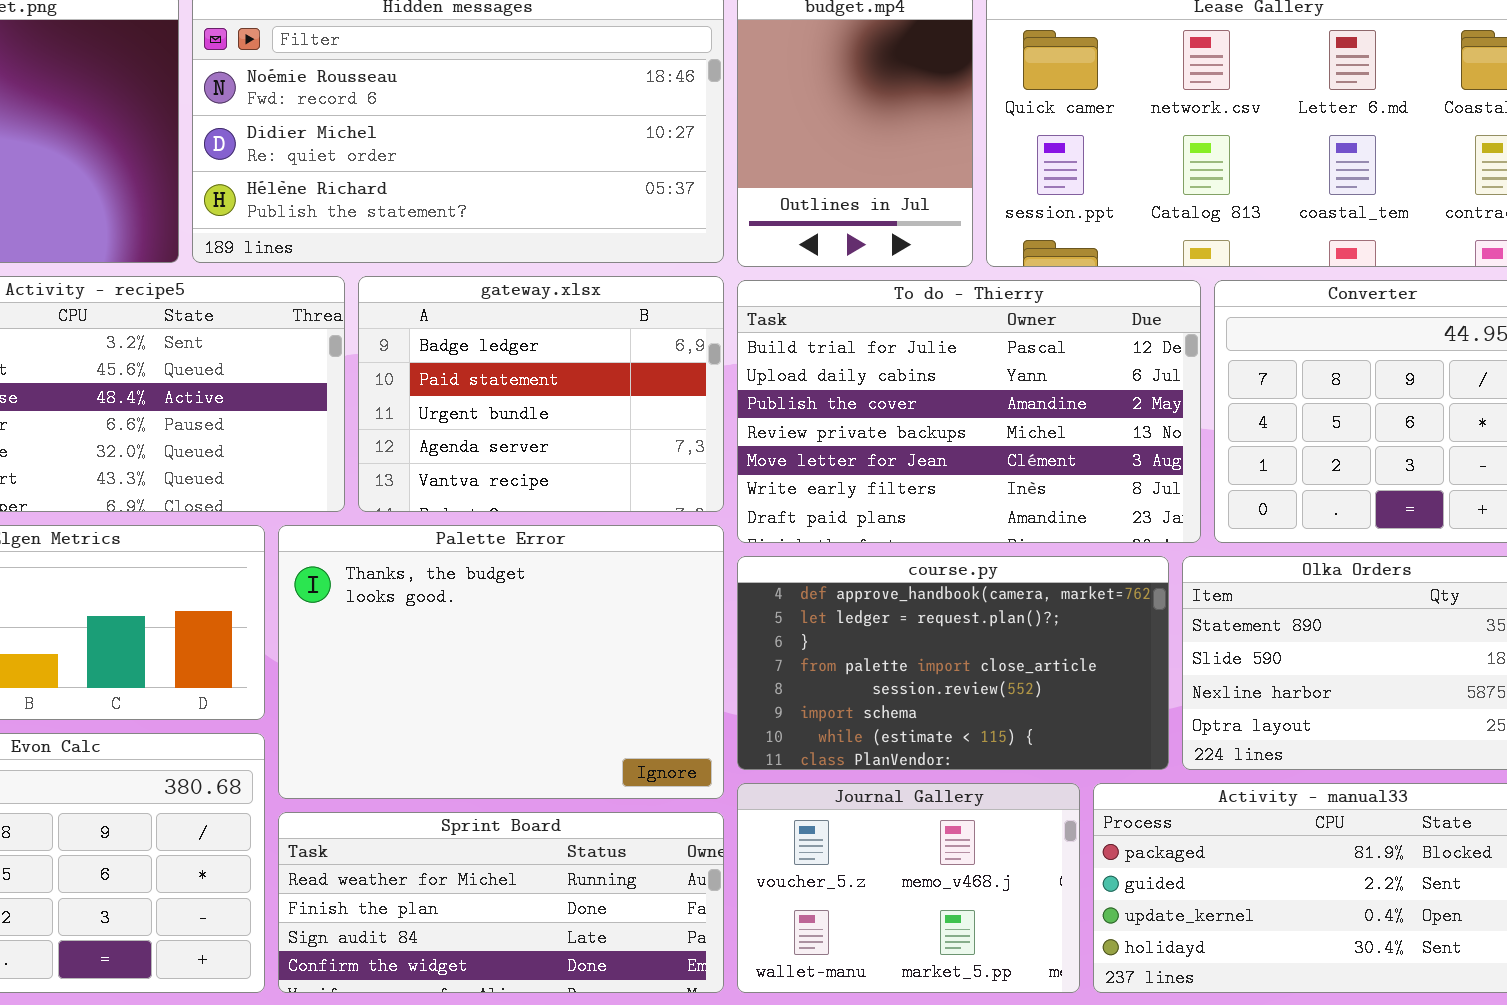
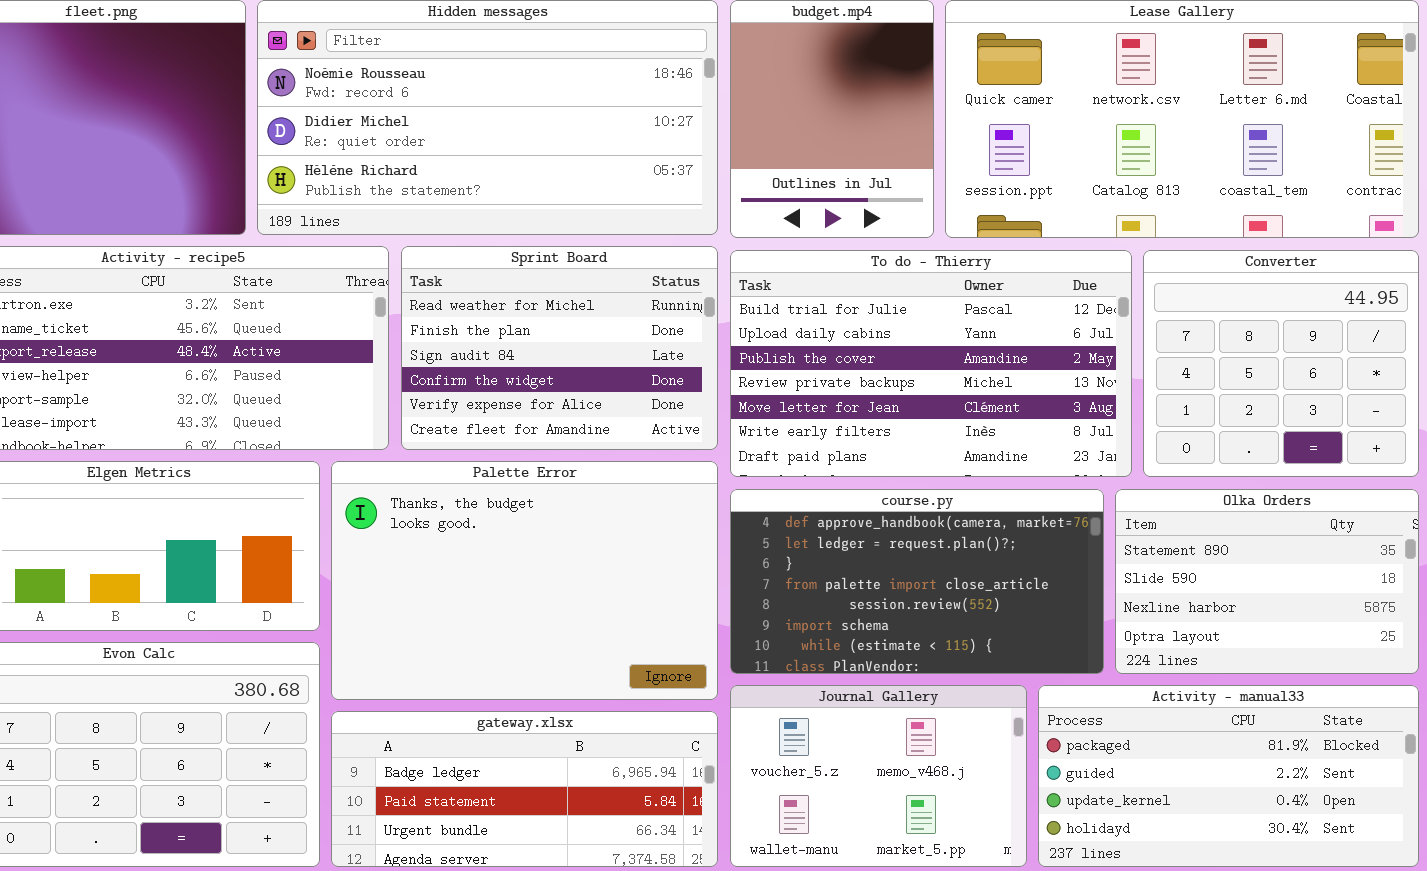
gateway.xlsx: [358,276,724,512] -> [331,711,718,867], moved, resized
Sprint Board: [278,812,724,993] -> [401,246,718,450], moved, resized

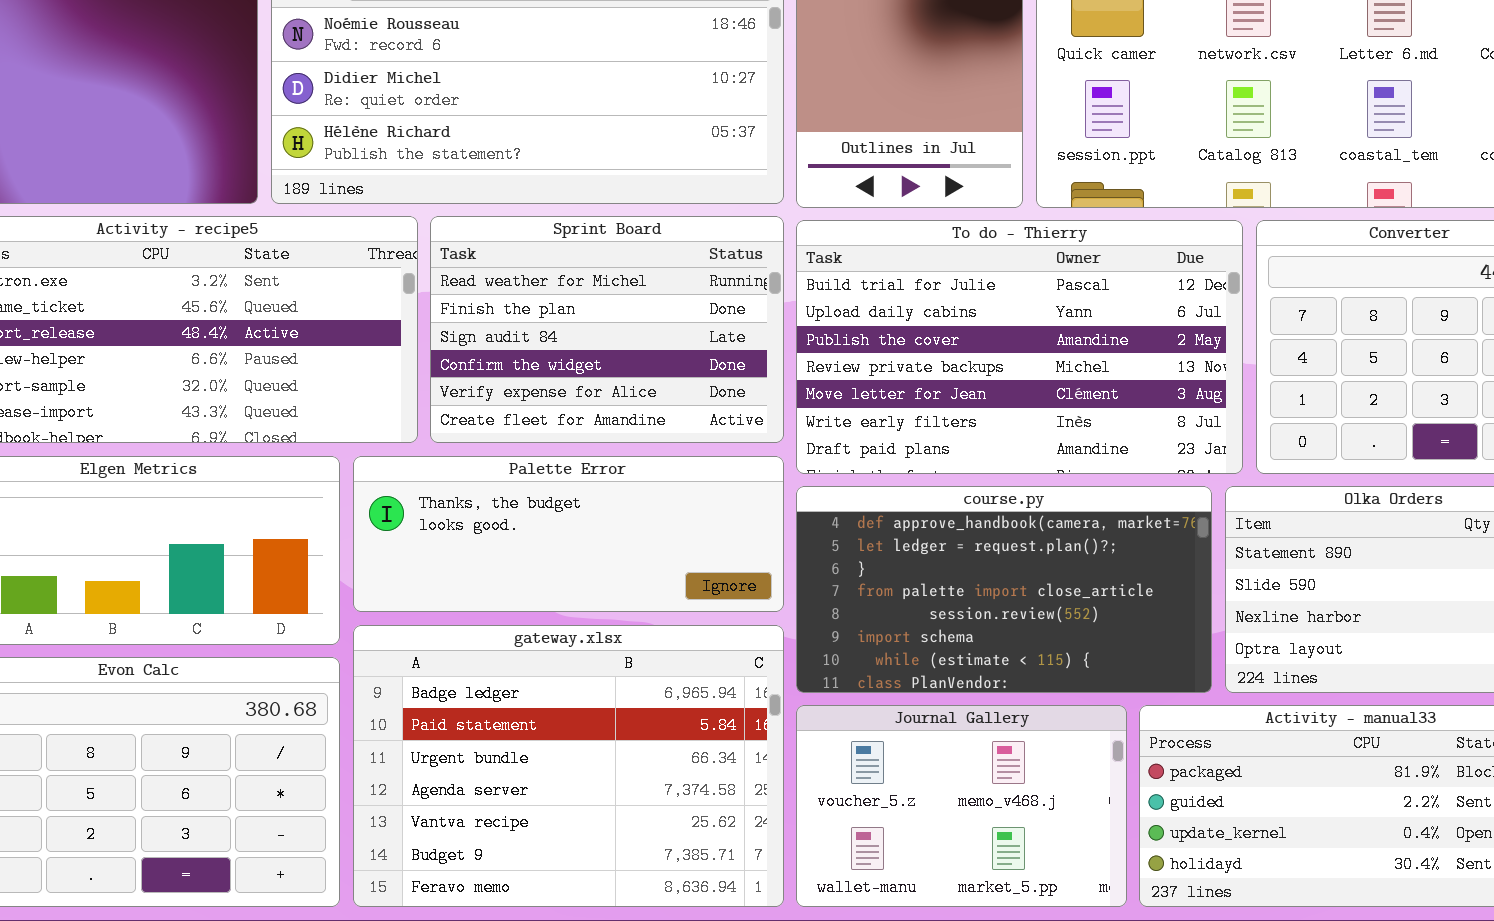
Palette Error: [331,461,718,700] -> [353,456,784,612], resized
gateway.xlsx: [331,711,718,867] -> [353,625,784,907], resized

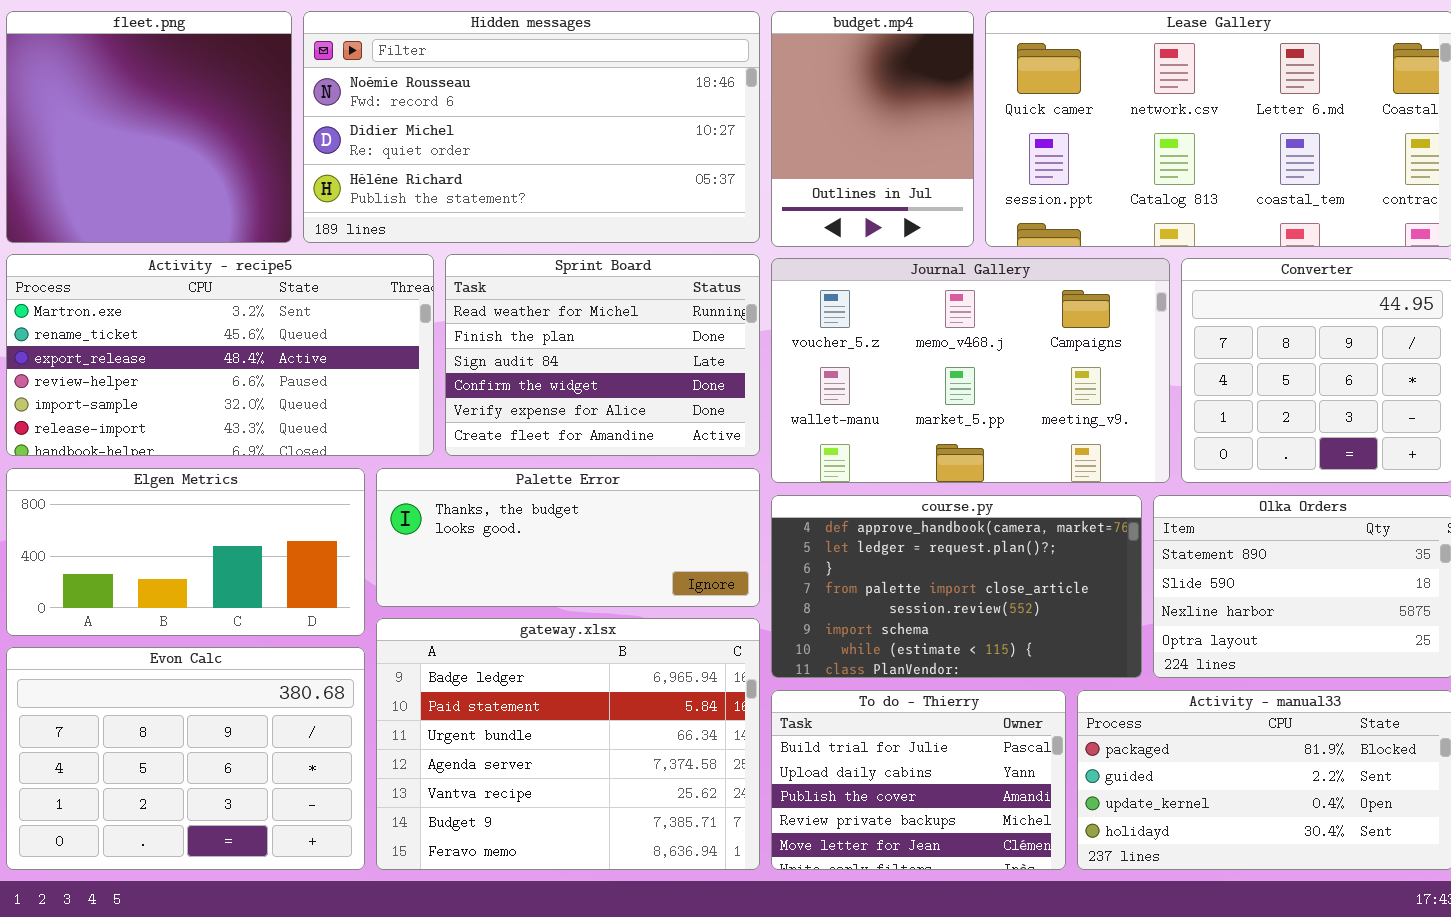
To do - Thierry: [796,220,1243,474] -> [771,690,1066,870], moved, resized
Journal Gallery: [796,705,1127,907] -> [771,258,1170,483], moved, resized

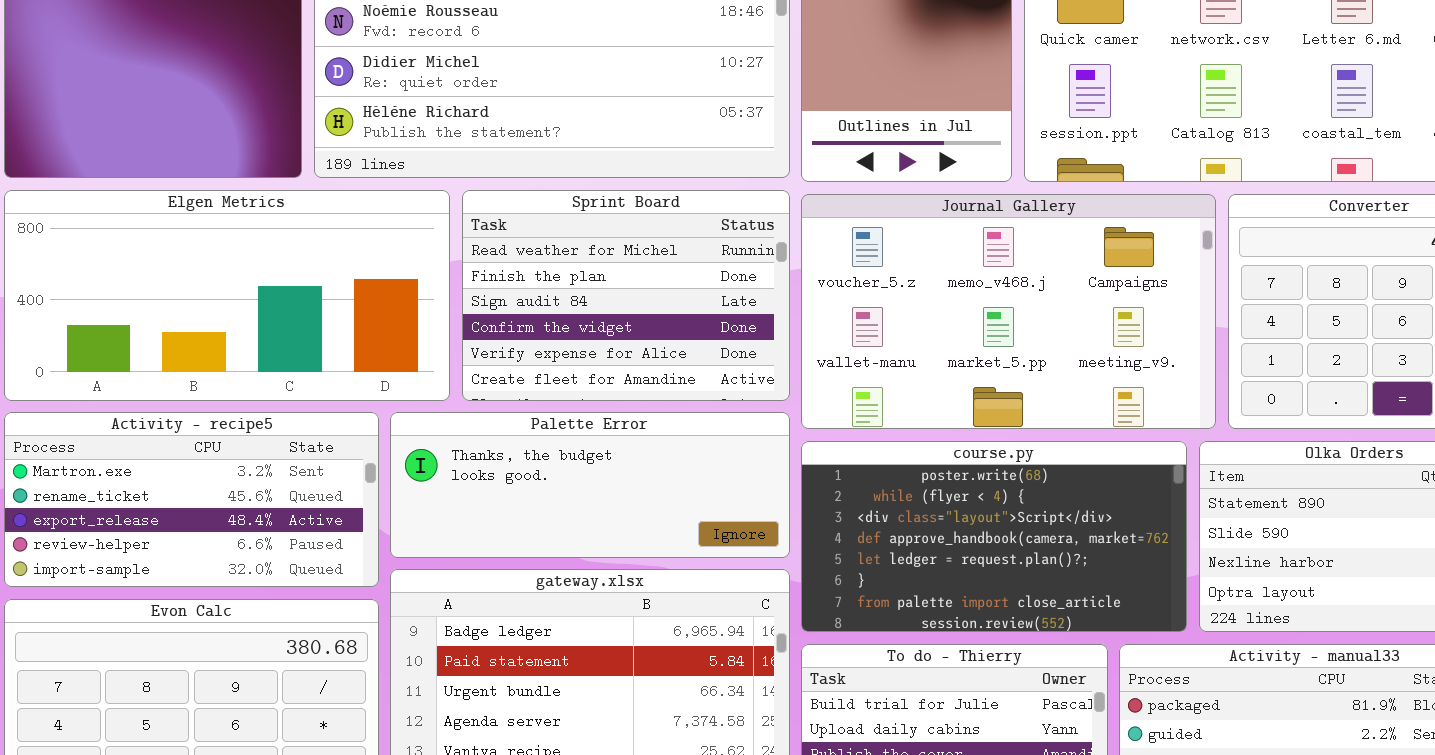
Activity - recipe5: [6,254,434,456] -> [4,412,379,587], moved, resized
Elgen Metrics: [6,468,365,636] -> [4,190,450,401], moved, resized
course.py: [771,495,1142,678] -> [801,441,1187,632], scrolled up 3 rows

